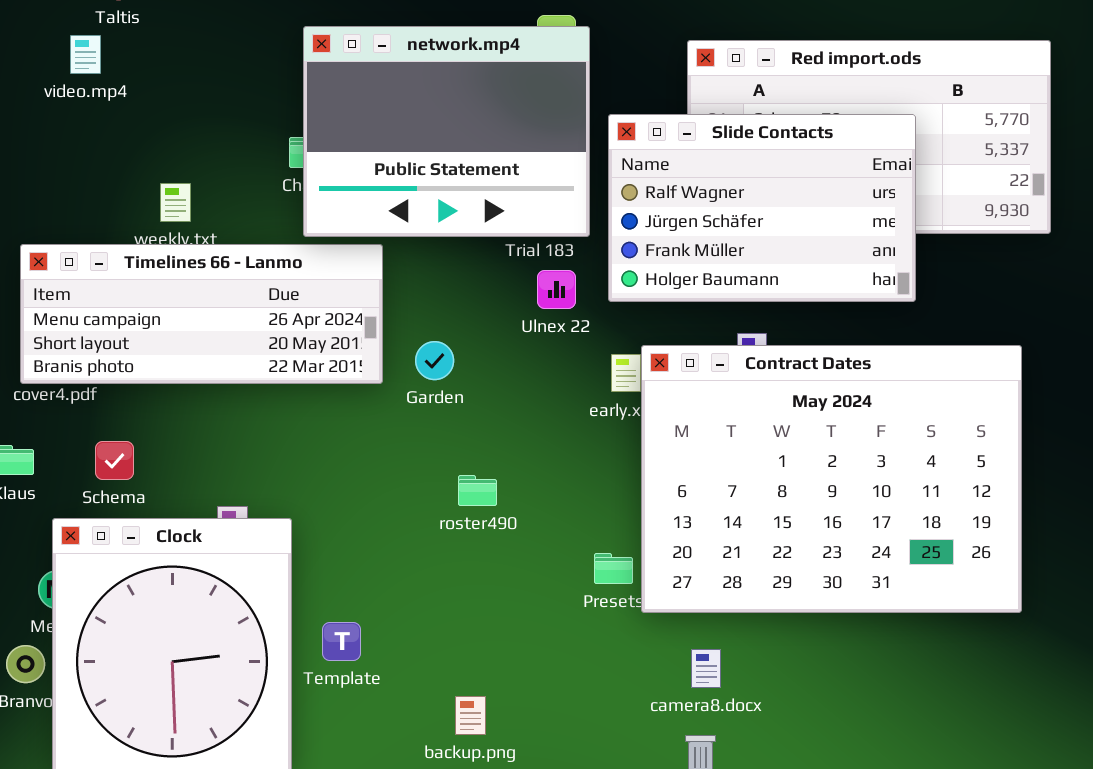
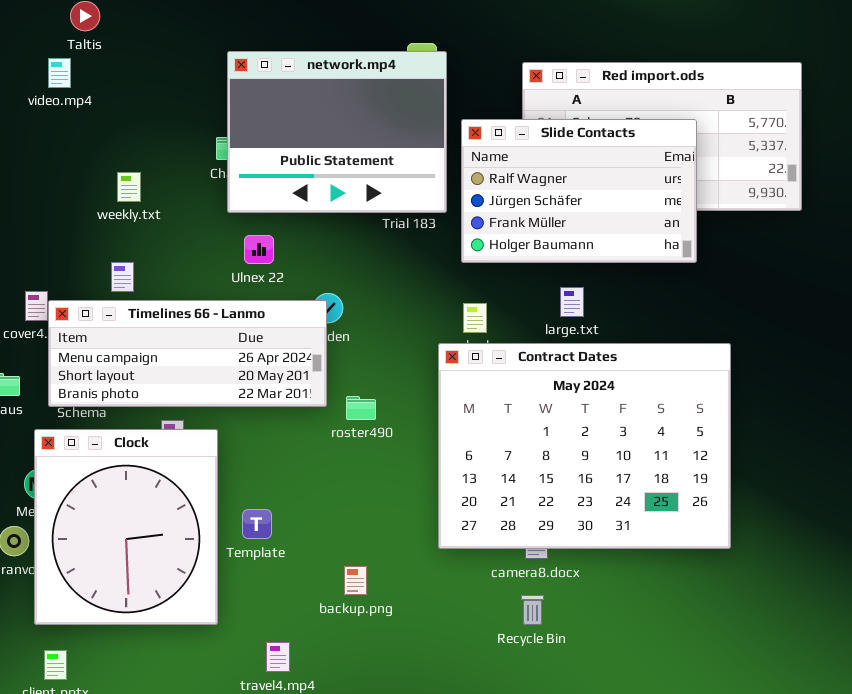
Timelines 66 - Lanmo: [20,244,383,384] -> [48,300,327,407], moved
Ulnex 22: [537,270,576,309] -> [244,235,274,264], moved
Contract Dates: [641,345,1022,613] -> [438,343,731,549], moved

